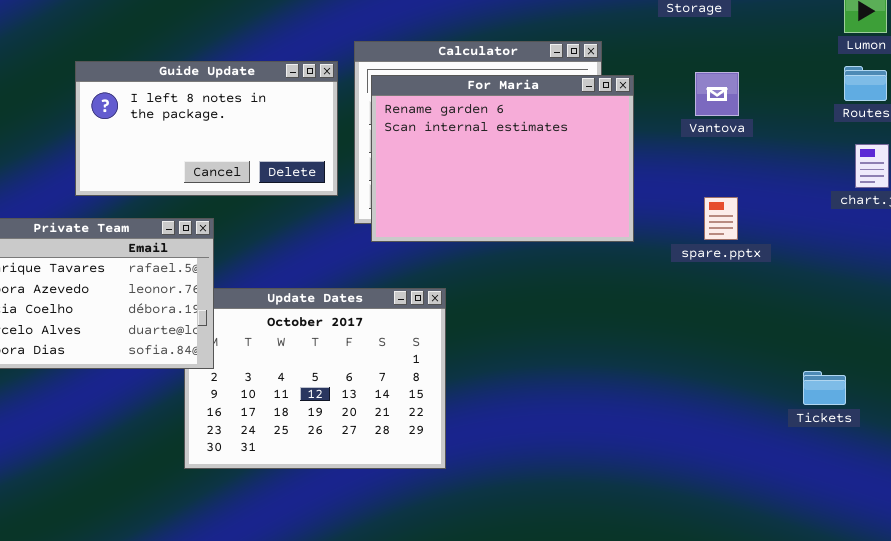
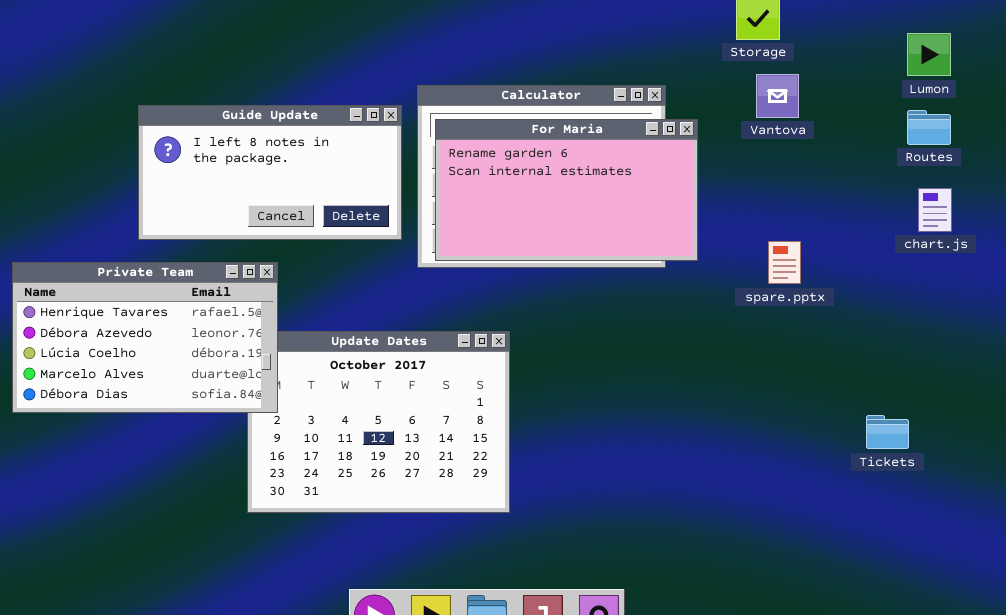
Vantova: [695,72,739,116] -> [756,74,799,118], moved
For Maria: [371,75,634,242] -> [435,119,698,261], resized

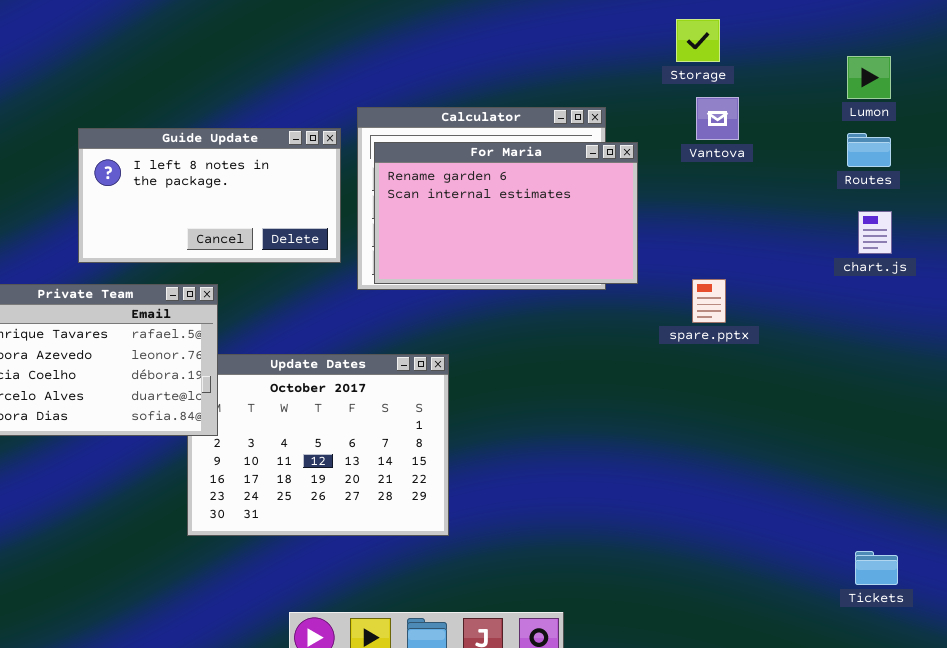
spare.pptx: [768,241,801,284] -> [692,279,726,323], moved
Tickets: [866,415,909,449] -> [855,551,898,585], moved

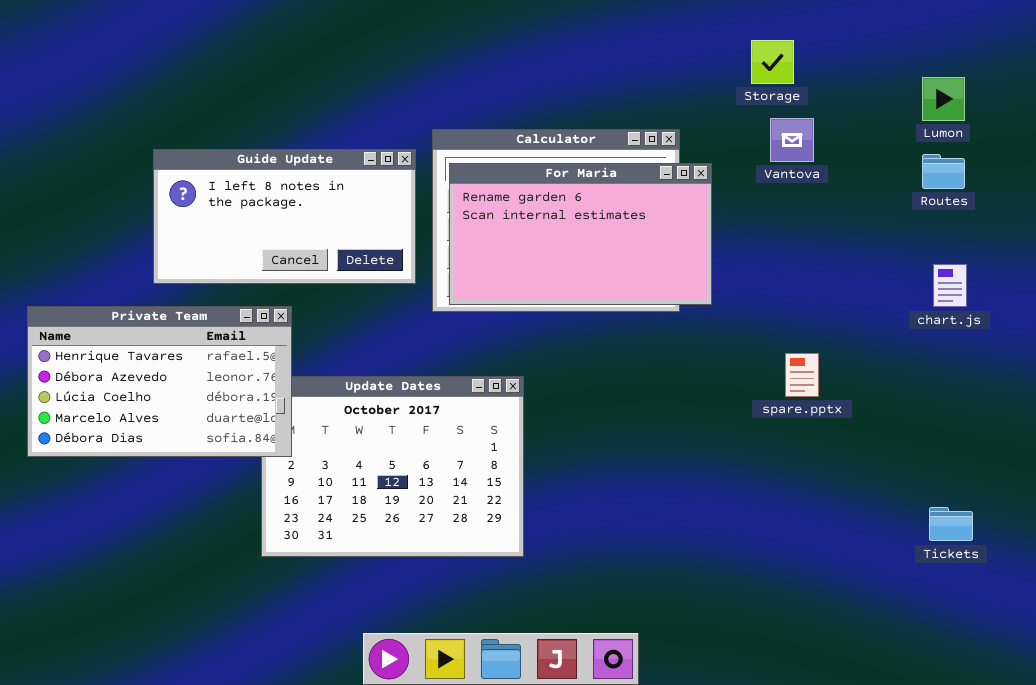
chart.js: [858,211,892,254] -> [933,264,967,307], moved
spare.pptx: [692,279,726,323] -> [785,353,819,397], moved
Tickets: [855,551,898,585] -> [929,507,973,541], moved

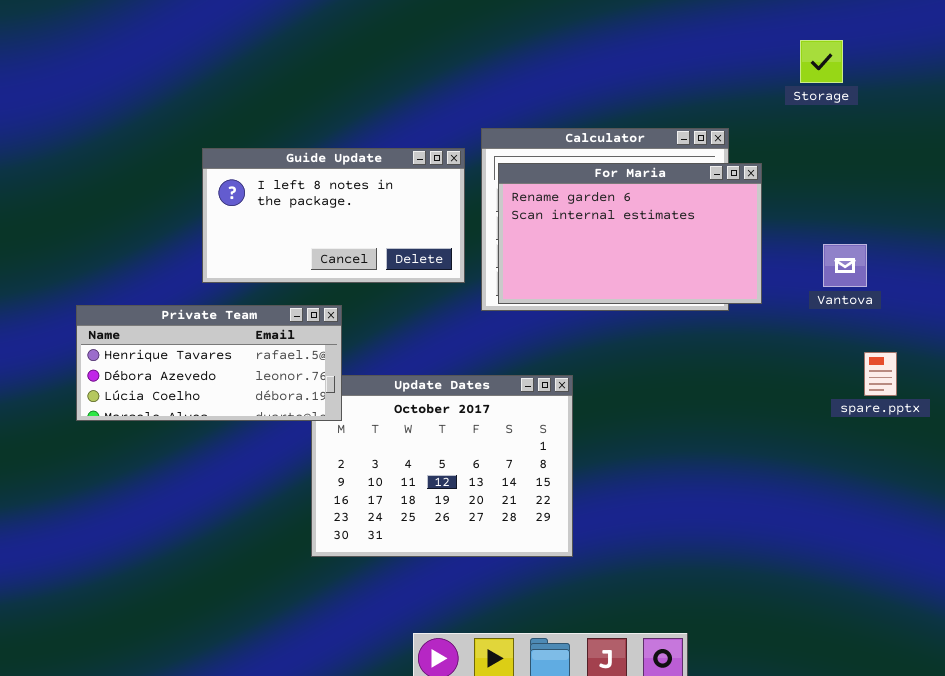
Vantova: [770,118,814,162] -> [823,244,867,287], moved
Private Team: [27,306,292,457] -> [76,305,342,421], resized
spare.pptx: [785,353,819,397] -> [864,352,897,396], moved

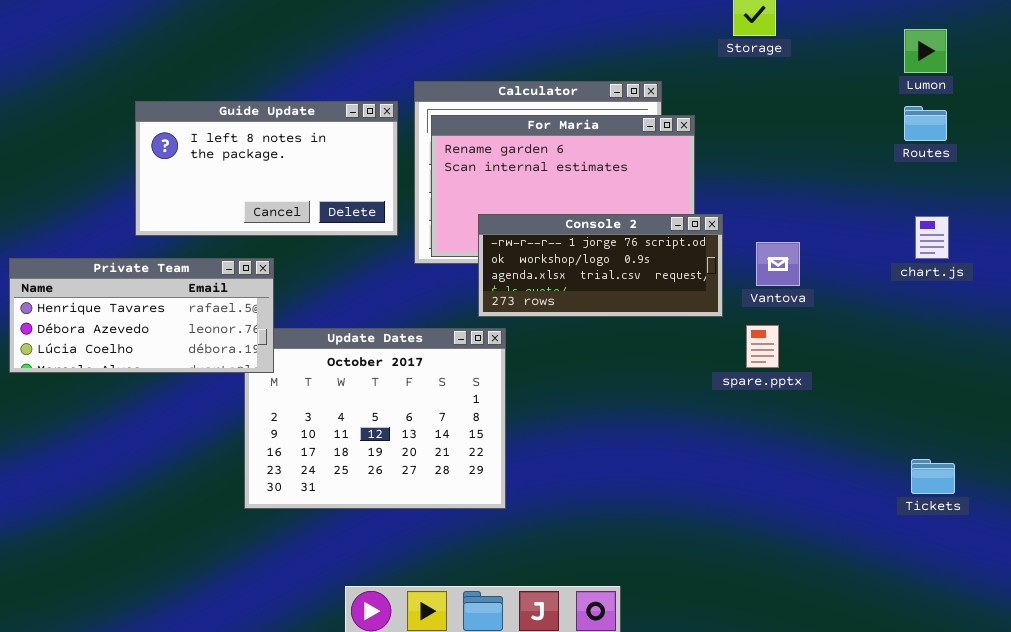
Vantova: [823,244,867,287] -> [756,242,800,286], moved
Console 2: none -> [478,214,723,317], opened
spare.pptx: [864,352,897,396] -> [746,325,779,368], moved

